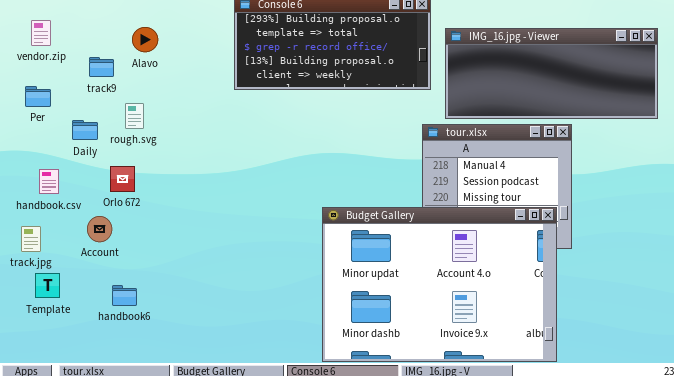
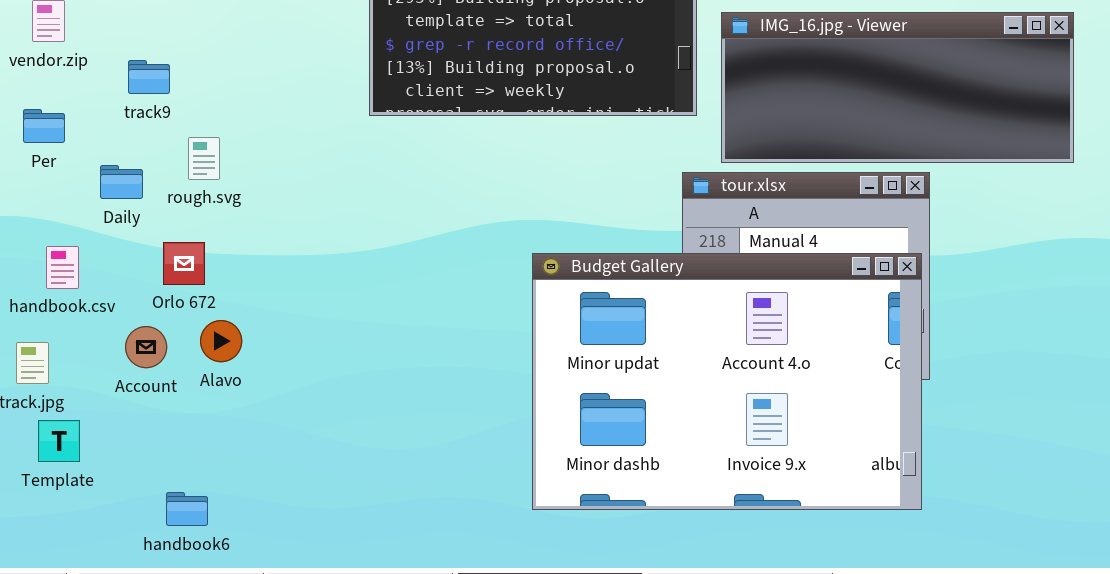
Alavo: [132,27,158,52] -> [200,320,242,362], moved
Budget Gallery: [322,207,557,362] -> [532,253,922,510], moved
handbook6: [112,285,137,306] -> [166,492,208,526], moved

